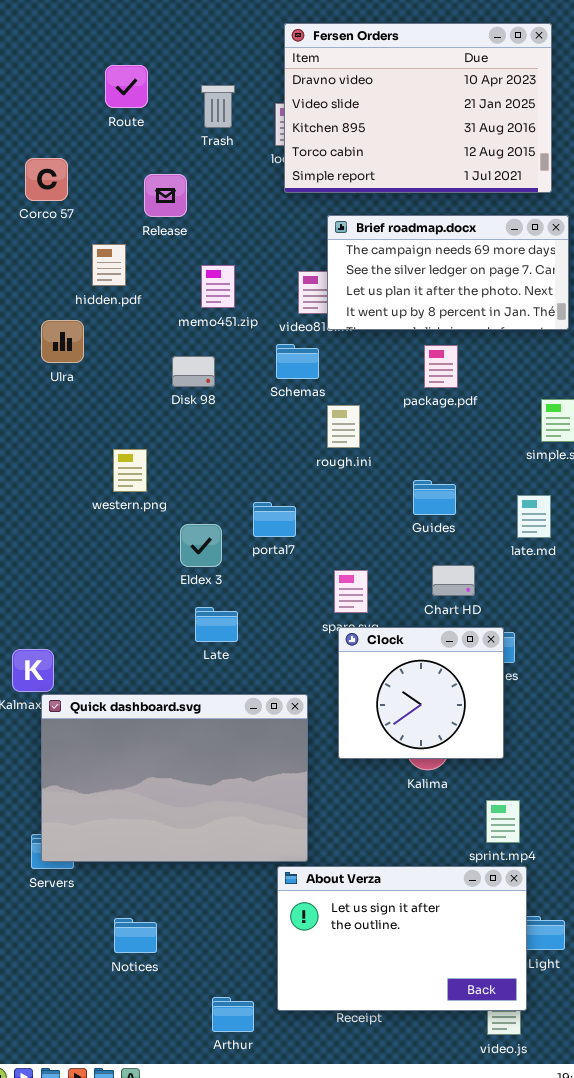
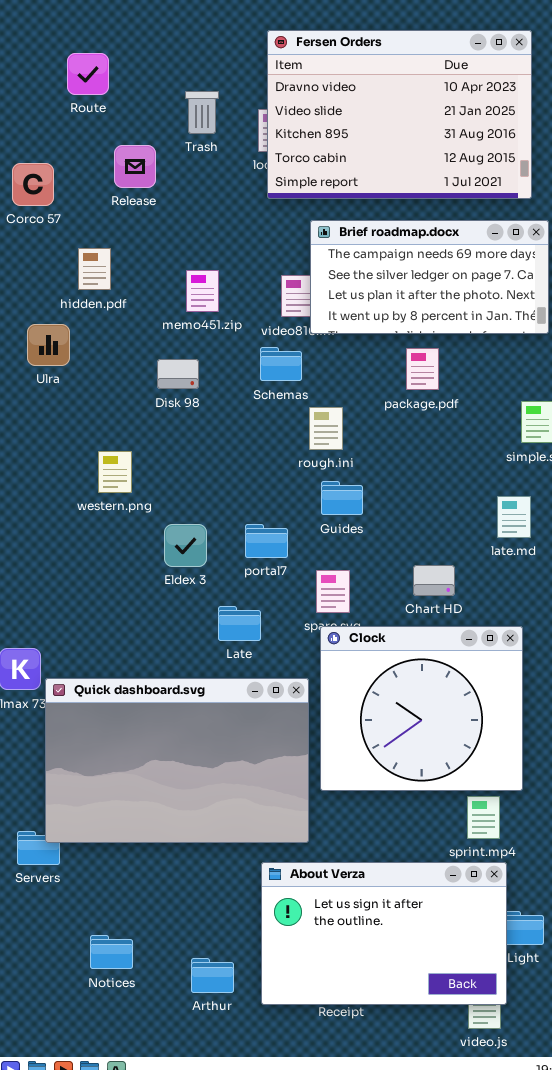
Route: [105,65,148,108] -> [67,53,109,95], moved
Release: [144,174,187,217] -> [114,145,156,188], moved
Guides: [413,480,456,515] -> [321,481,363,515], moved
portal7: [253,502,296,537] -> [245,524,288,558], moved
Late: [195,607,238,642] -> [218,606,261,641], moved
Clock: [338,627,504,759] -> [320,626,523,791], resized
Quick dashboard.svg: [41,694,308,862] -> [45,678,309,843], moved
Notices: [114,918,157,953] -> [90,935,133,969], moved
Arthur: [212,997,254,1032] -> [191,958,234,993], moved

